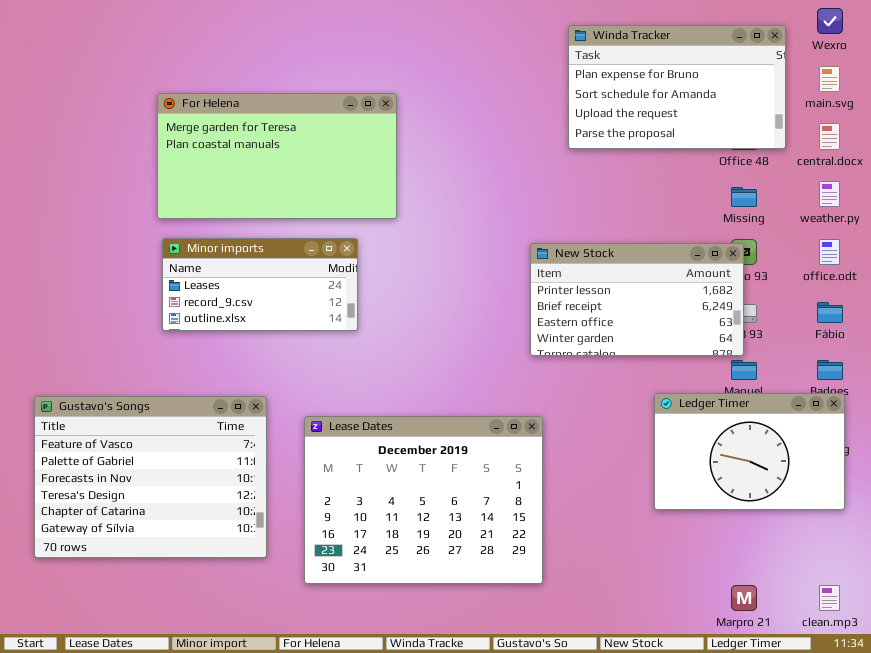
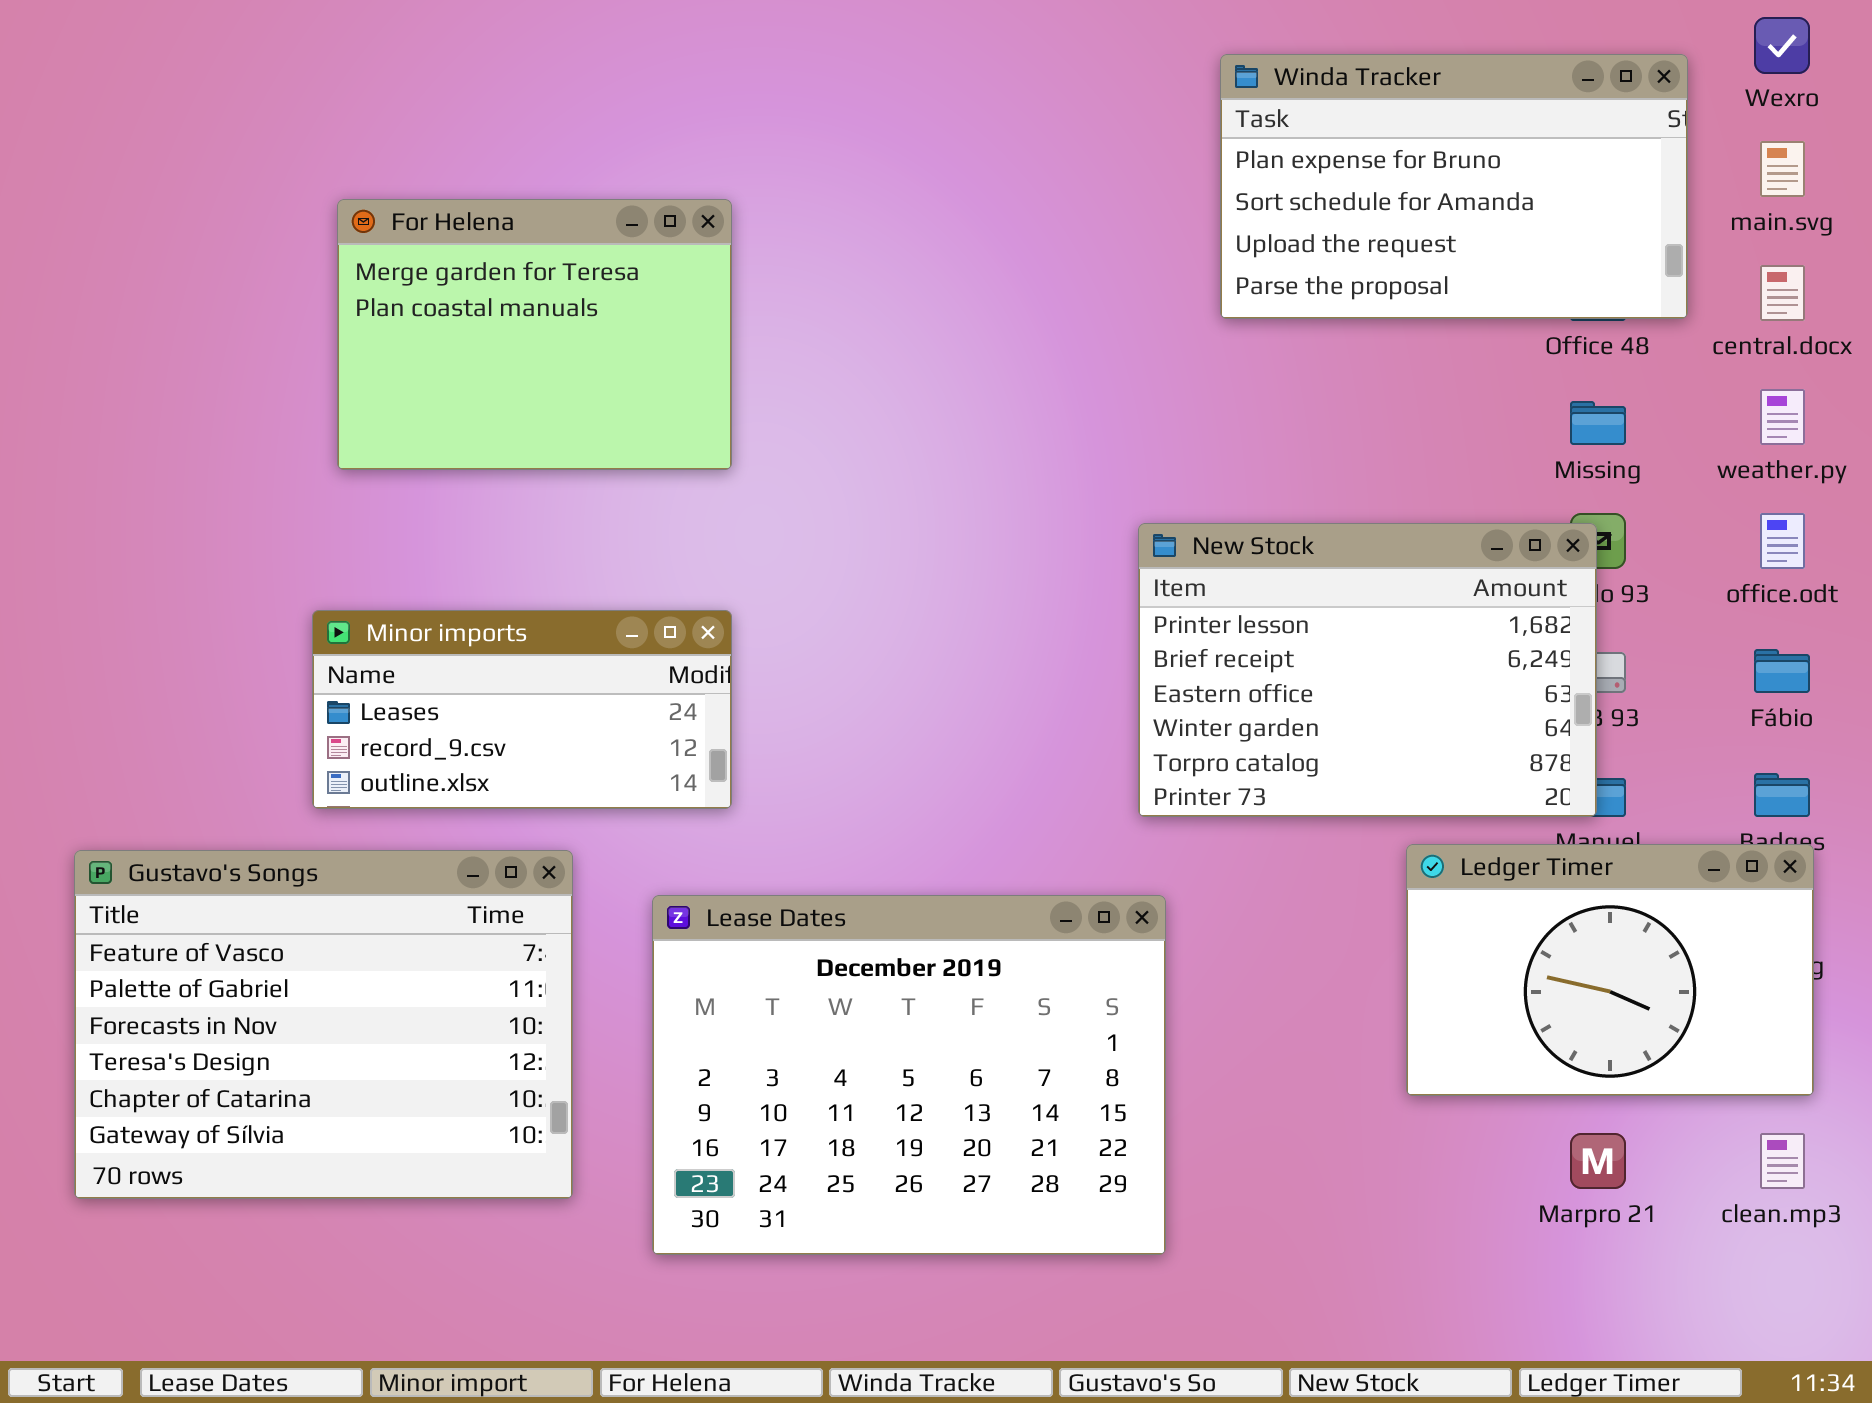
For Helena: [157,93,397,219] -> [337,199,732,470], resized
Minor imports: [162,238,358,331] -> [312,610,732,809], moved
New Stock: [530,243,744,356] -> [1138,523,1597,817], resized
Marpro 21: [731,585,757,611] -> [1570,1133,1626,1189], moved
clean.mp3: [819,585,840,611] -> [1760,1133,1805,1189], moved

